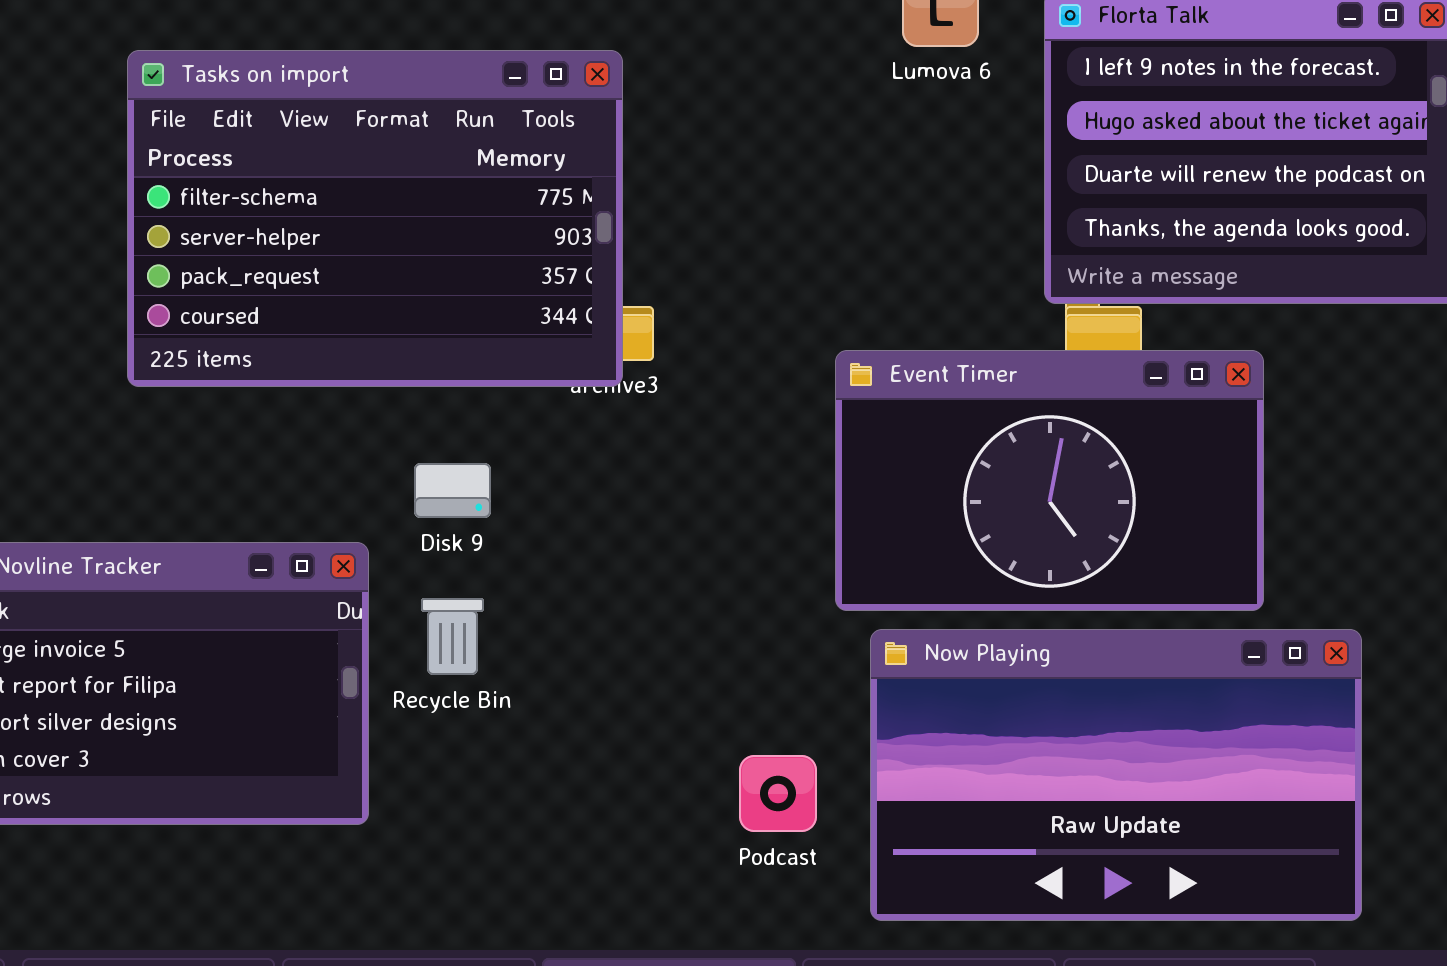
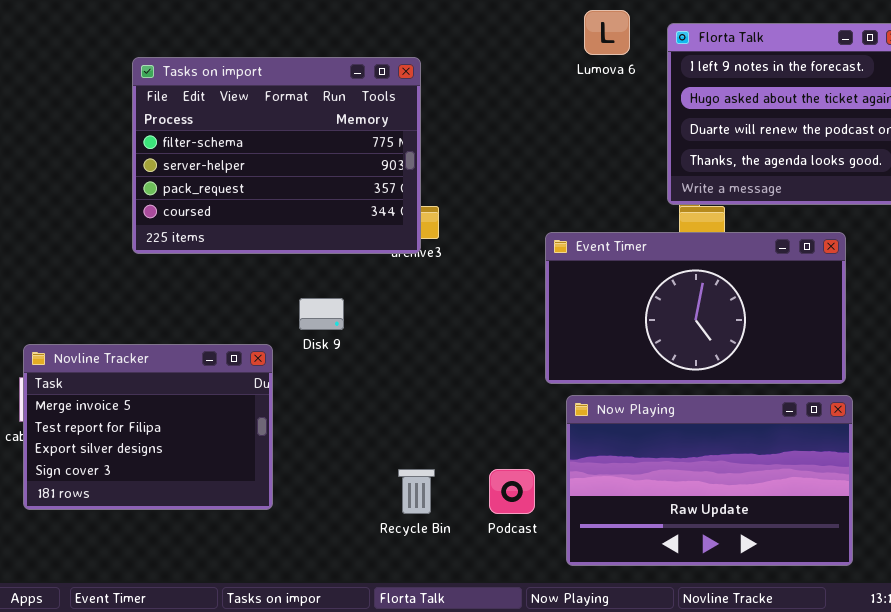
Event Timer: [835,350,1264,611] -> [545,232,846,384], resized
Recycle Bin: [421,598,484,675] -> [398,469,435,514], moved

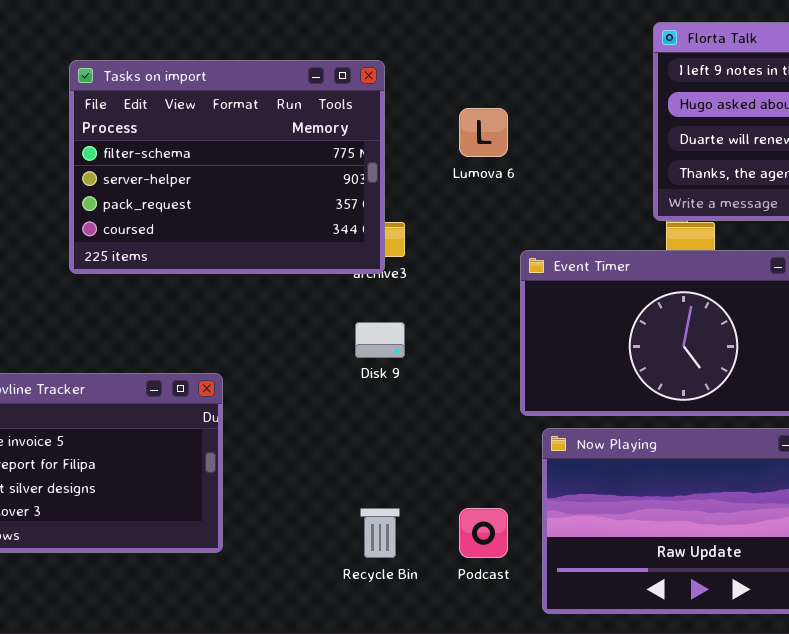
Lumova 6: [584,10,630,55] -> [459,108,508,157], moved
Disk 9: [299,298,344,330] -> [355,322,405,358], moved

